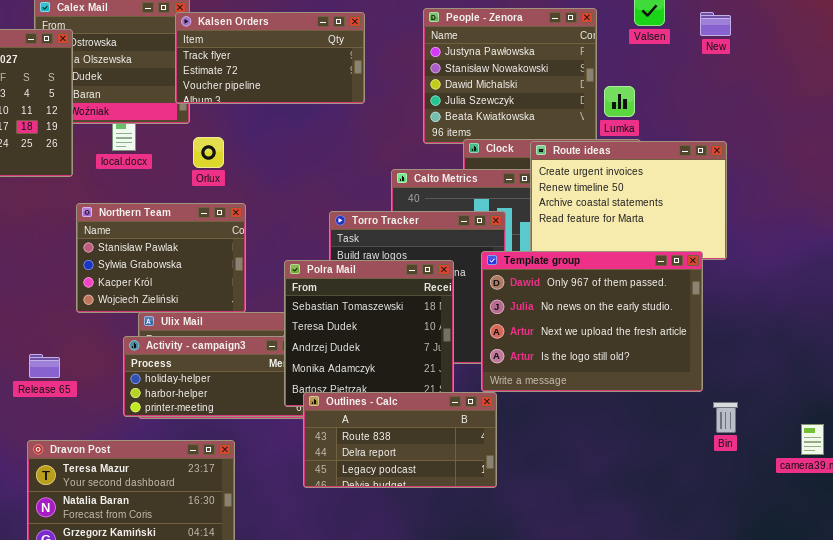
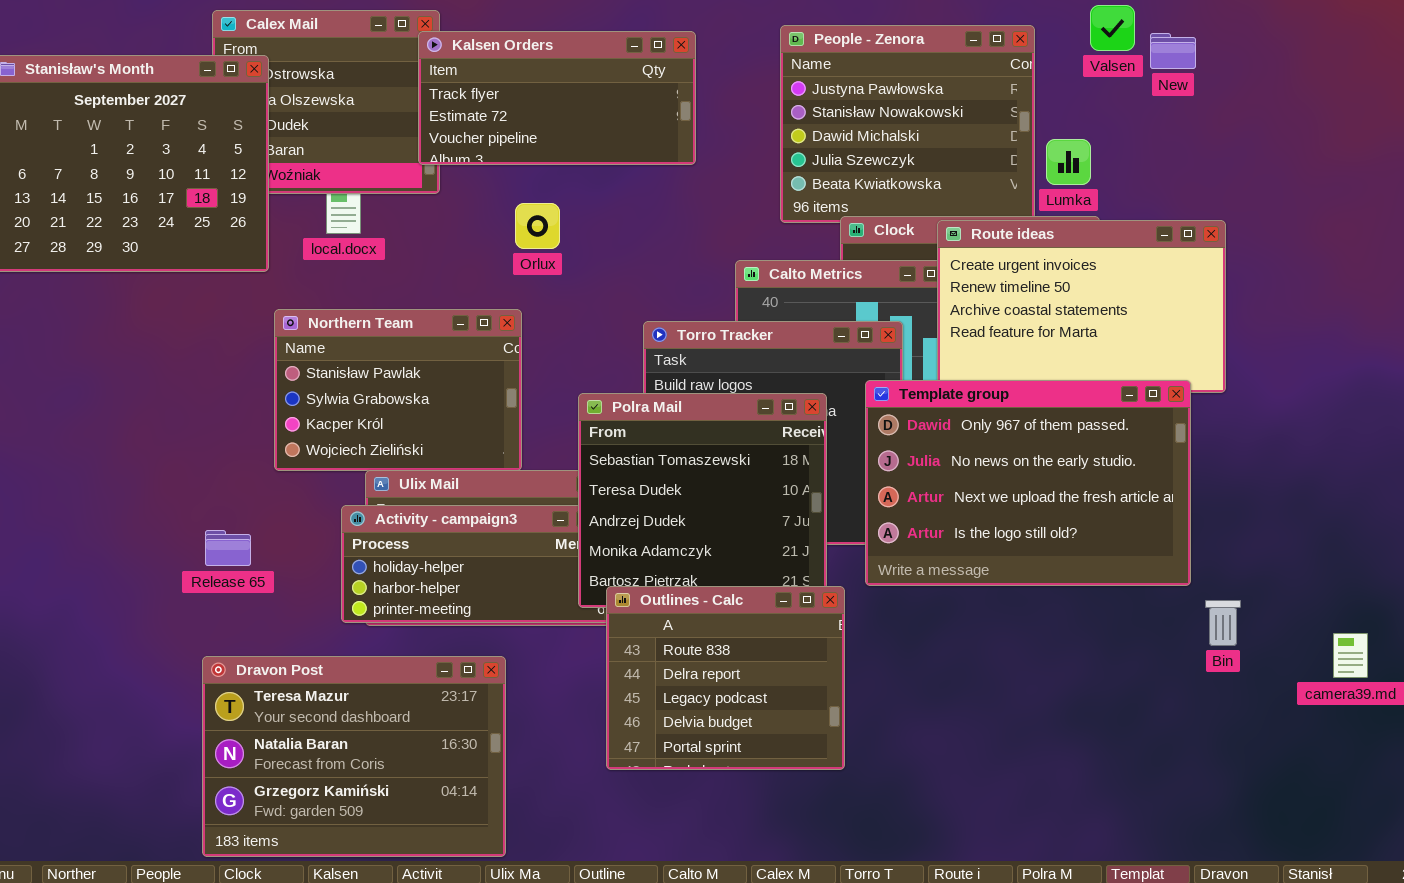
New: [700,12,731,36] -> [1150,33,1196,69], moved
Orlux: [193,137,224,168] -> [515,203,560,249], moved
Outlines - Calc: [303,392,497,488] -> [606,586,845,770], resized

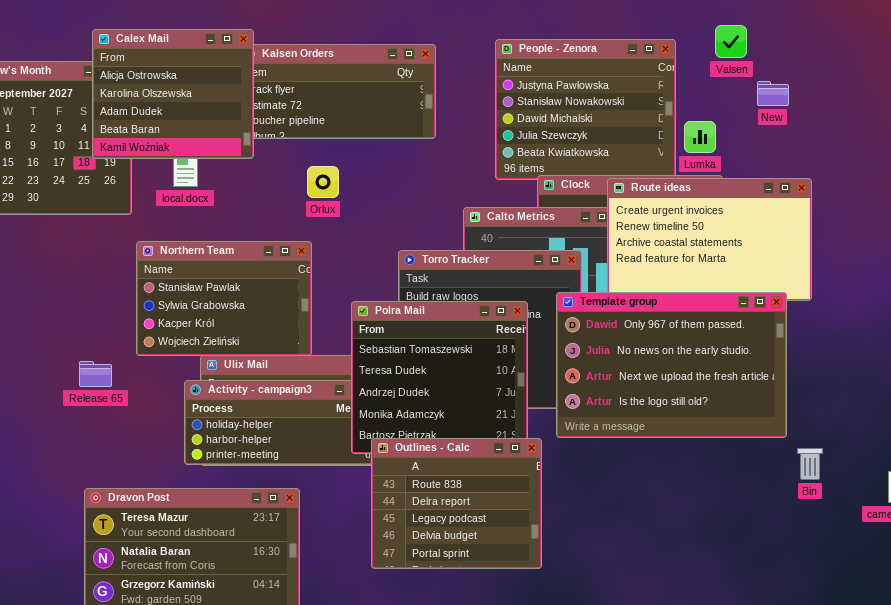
Calex Mail: [212,10,440,194] -> [92,29,254,159], raised
New: [1150,33,1196,69] -> [757,81,789,106], moved
Release 65: [205,530,251,566] -> [79,361,112,387], moved

